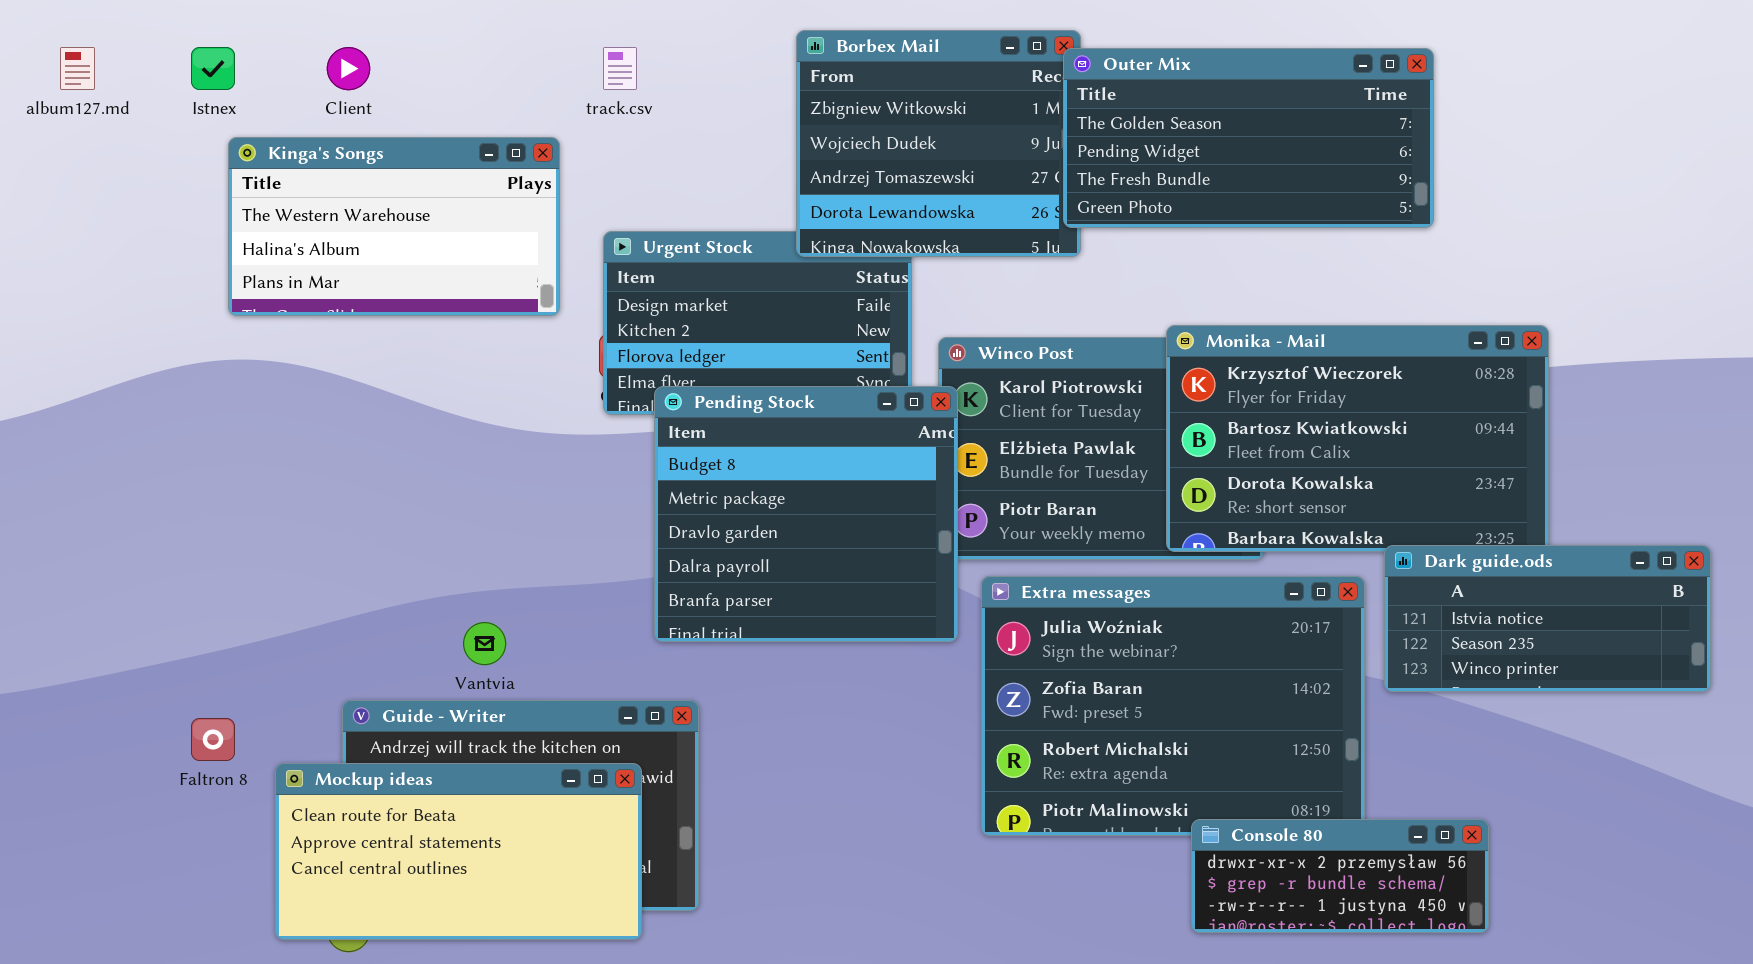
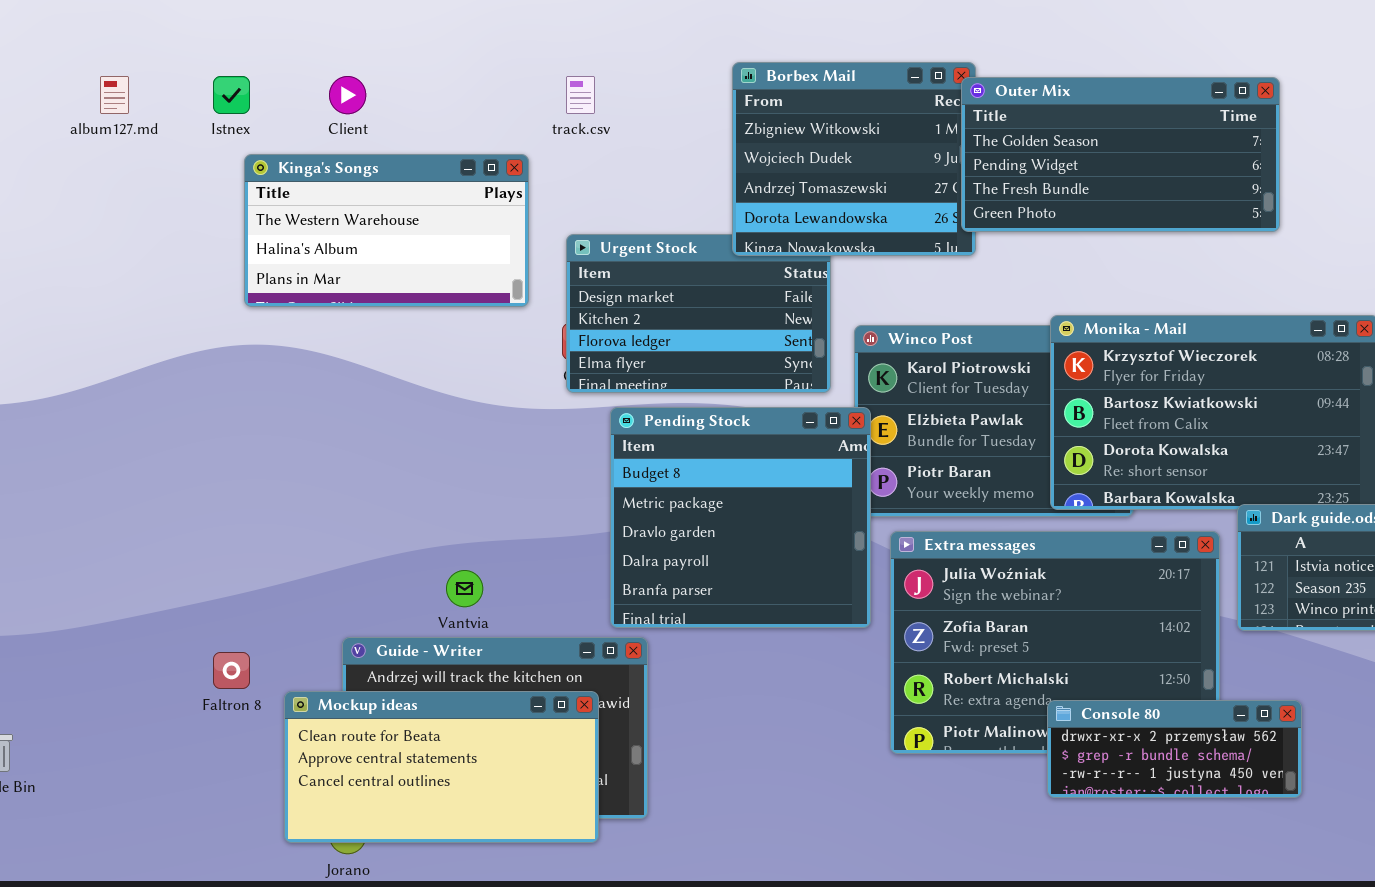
Pending Stock: [654,386,958,642] -> [610,407,871,628], moved
Console 80: [1191,819,1489,933] -> [1047,700,1302,798], moved

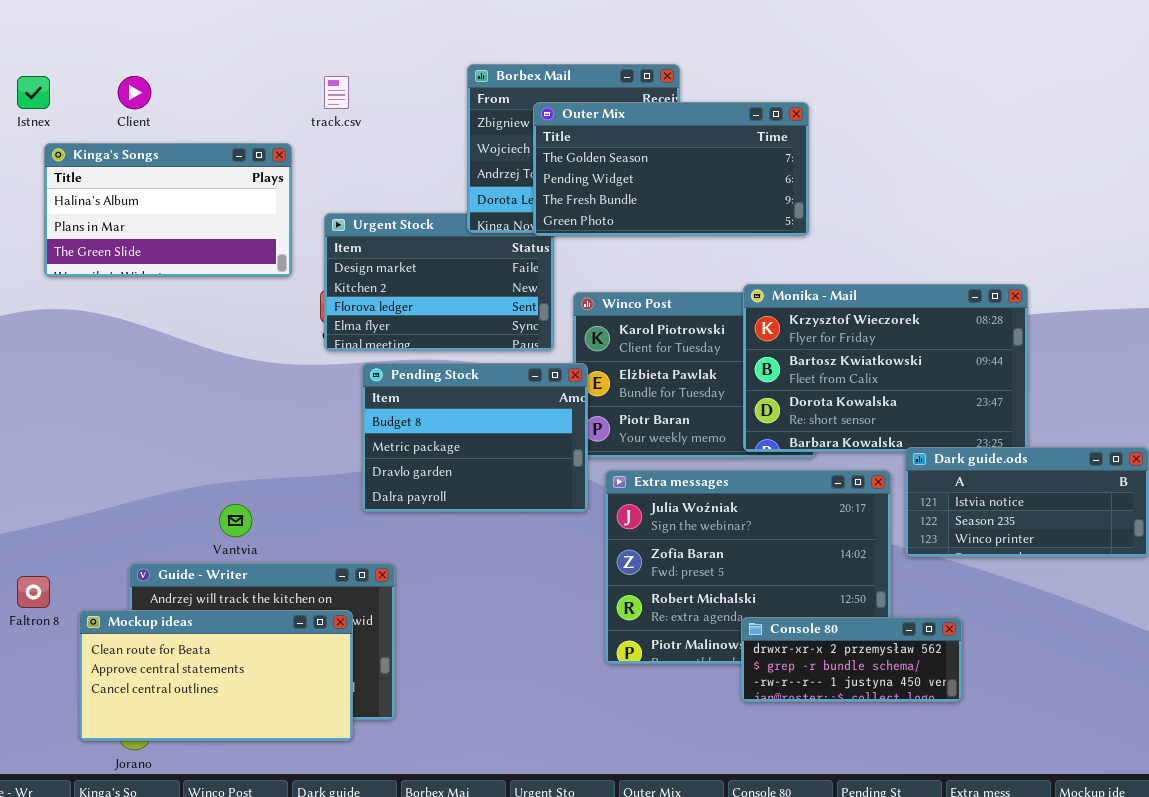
Outer Mix: [961,77,1280,232] -> [533,102,809,236], moved
Kinga's Songs: [244,154,529,307] -> [44,143,292,277], scrolled down 1 row
Pending Stock: [610,407,871,628] -> [362,363,588,512], resized

